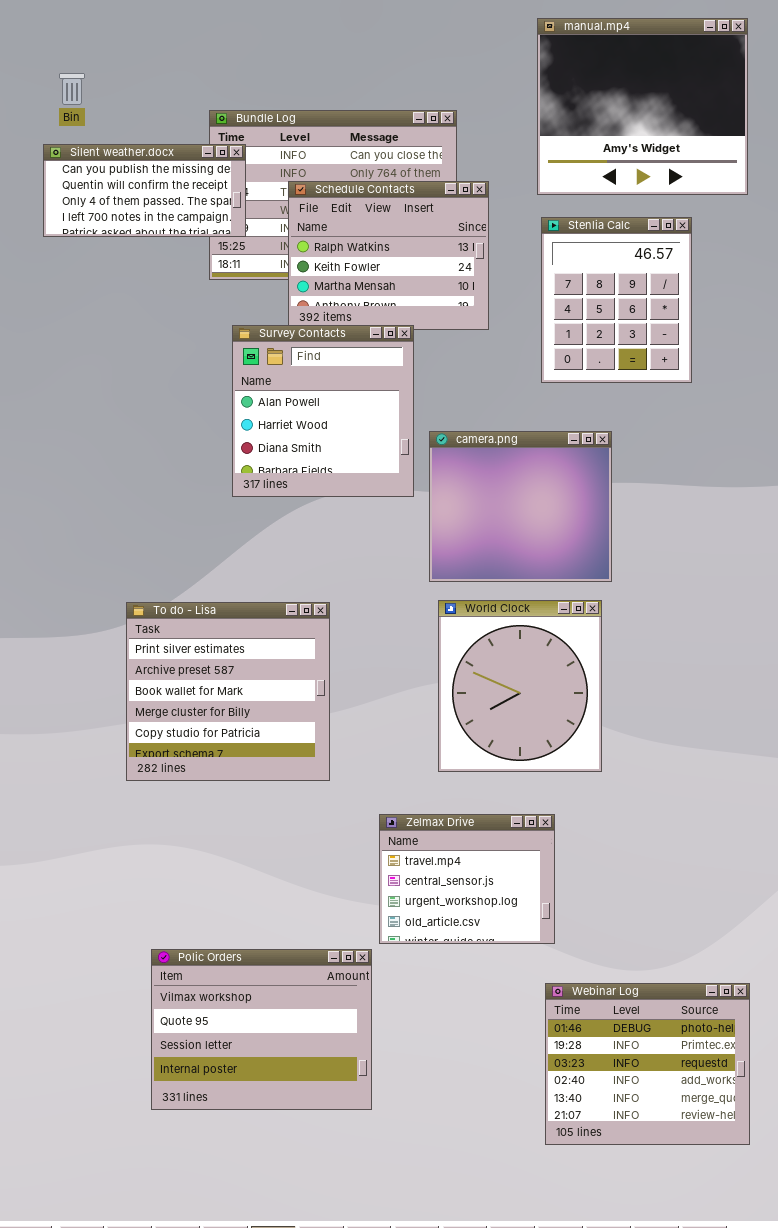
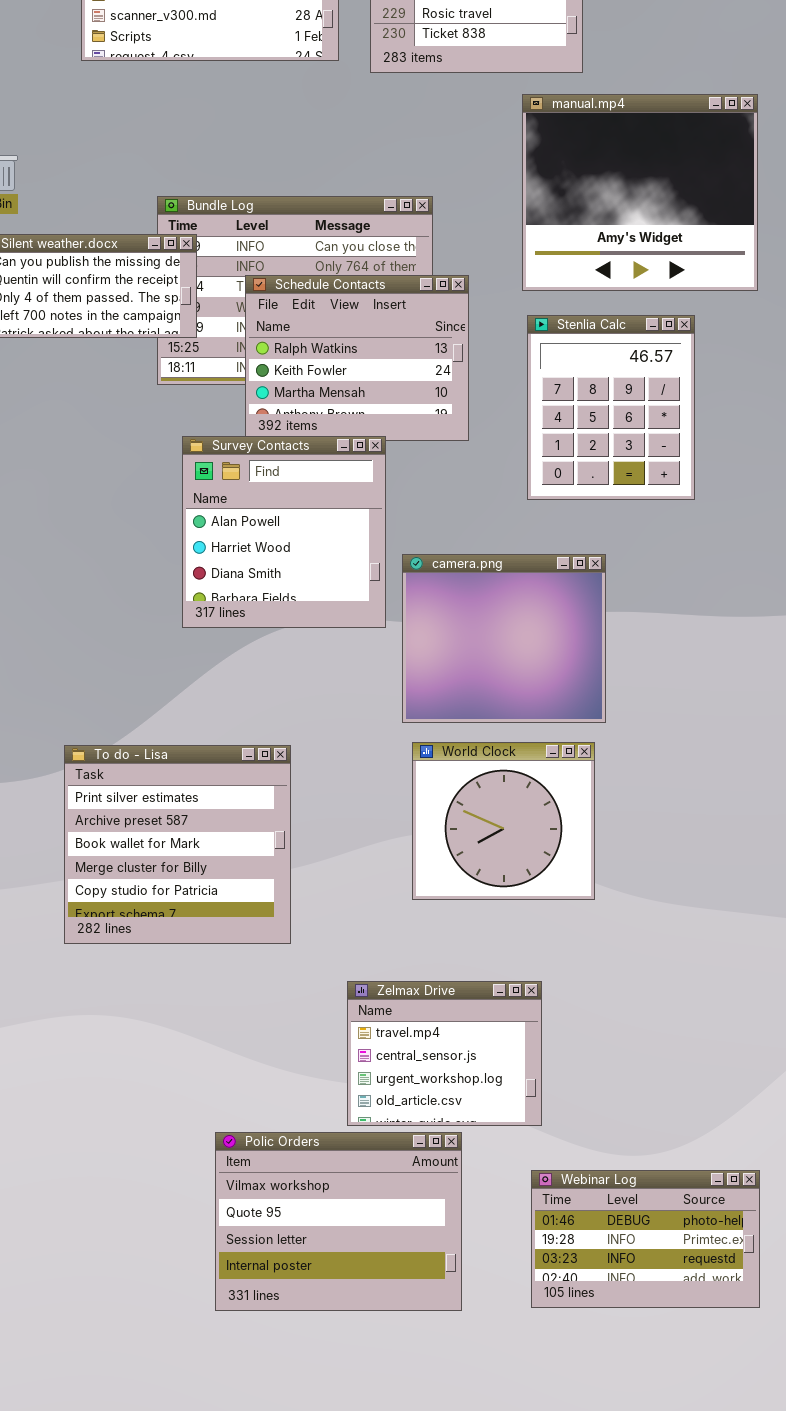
World Clock: [438,600,602,772] -> [412,742,595,900], resized
Polic Orders: [151,949,372,1110] -> [215,1132,462,1311], moved
Webinar Log: [545,983,750,1145] -> [531,1170,760,1308], resized

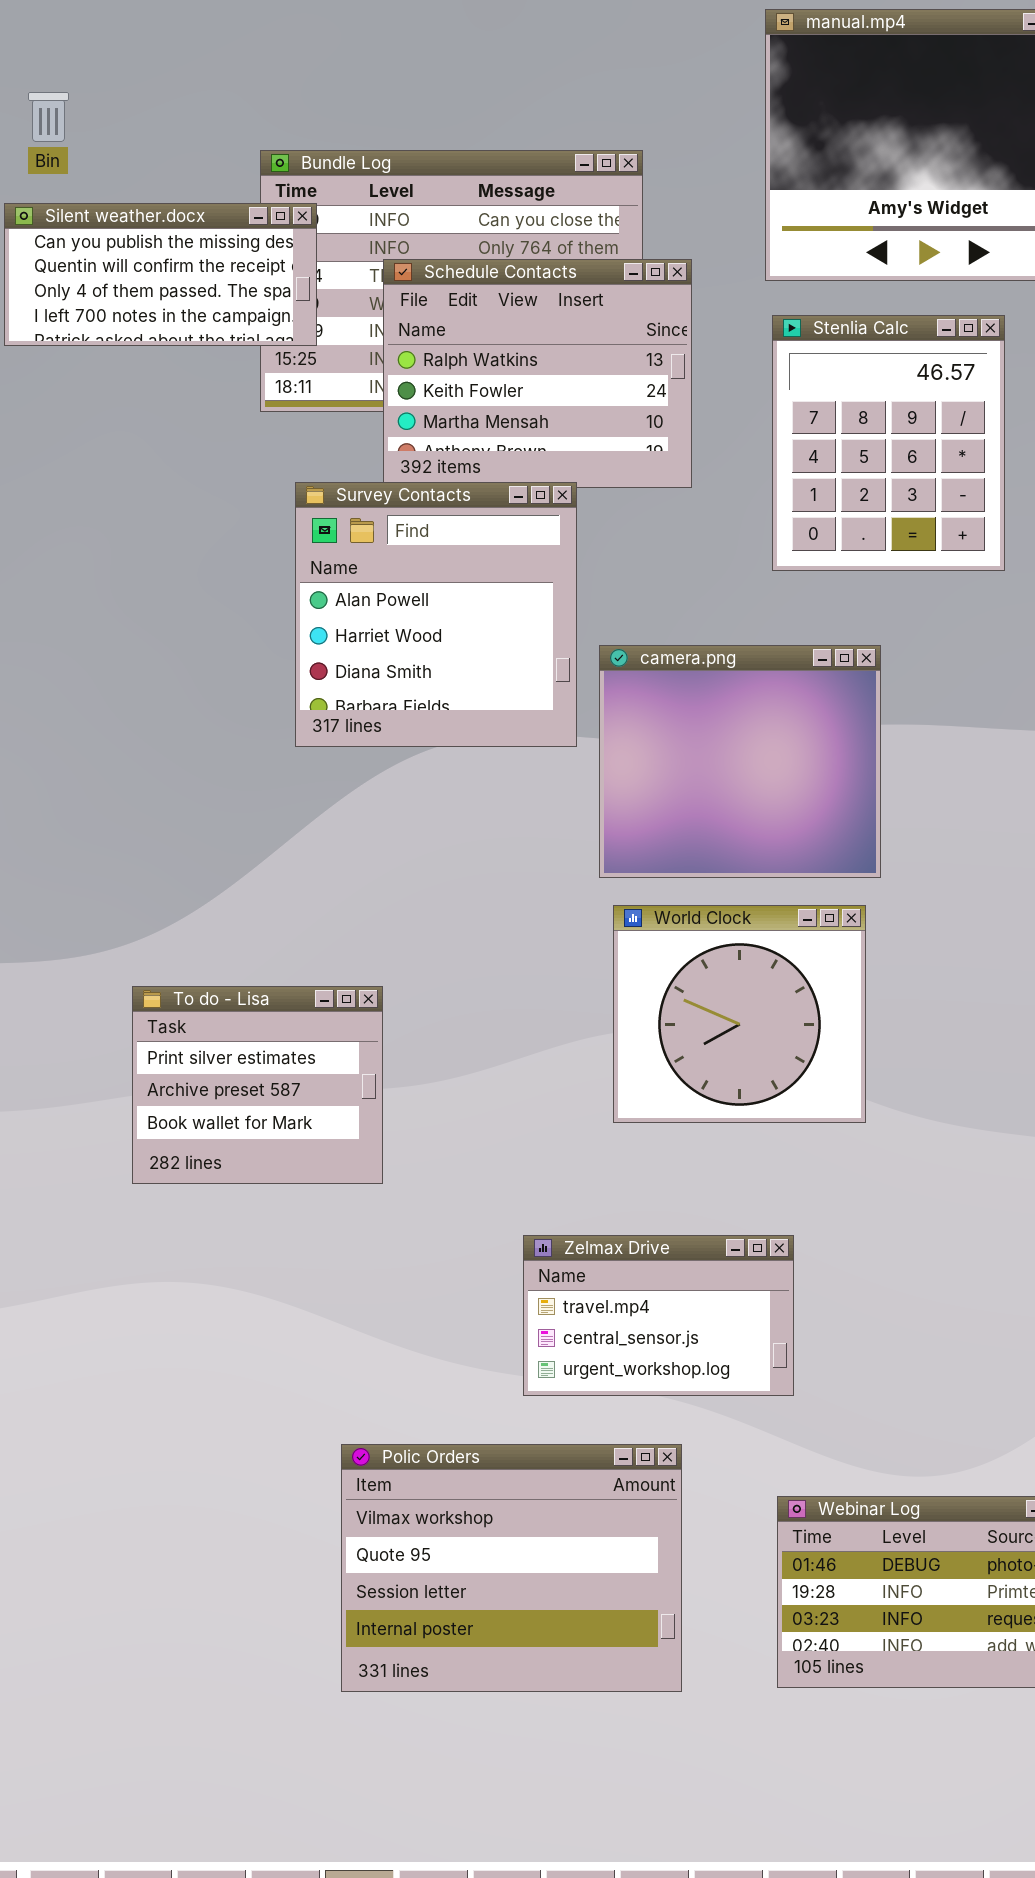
To do - Lisa: [64,745,291,944] -> [132,986,383,1184], resized
Zelmax Drive: [347,981,542,1126] -> [523,1235,794,1396], resized

